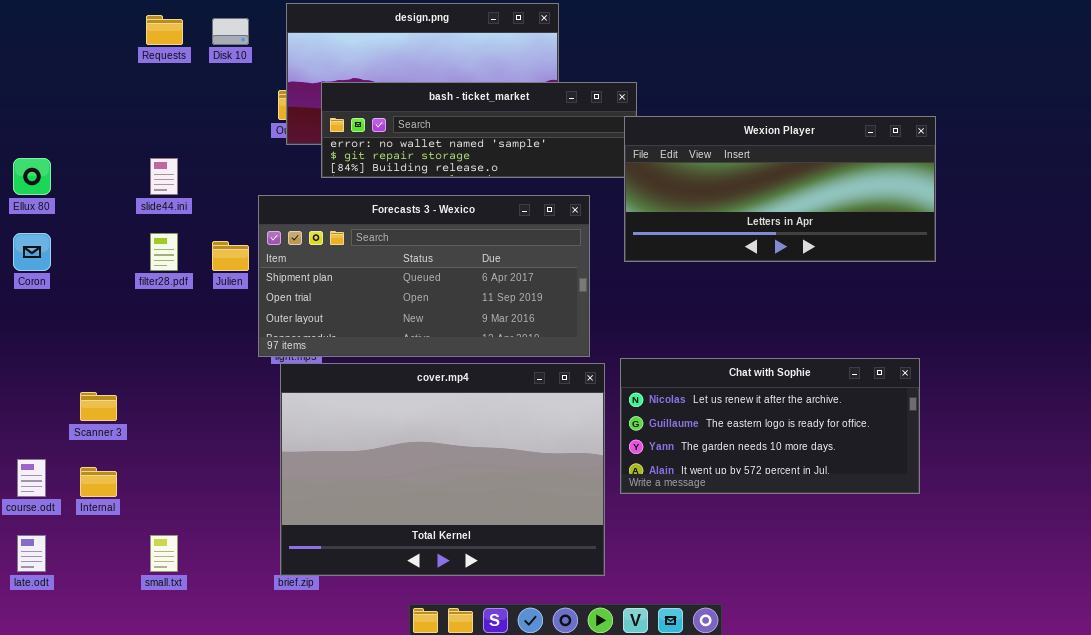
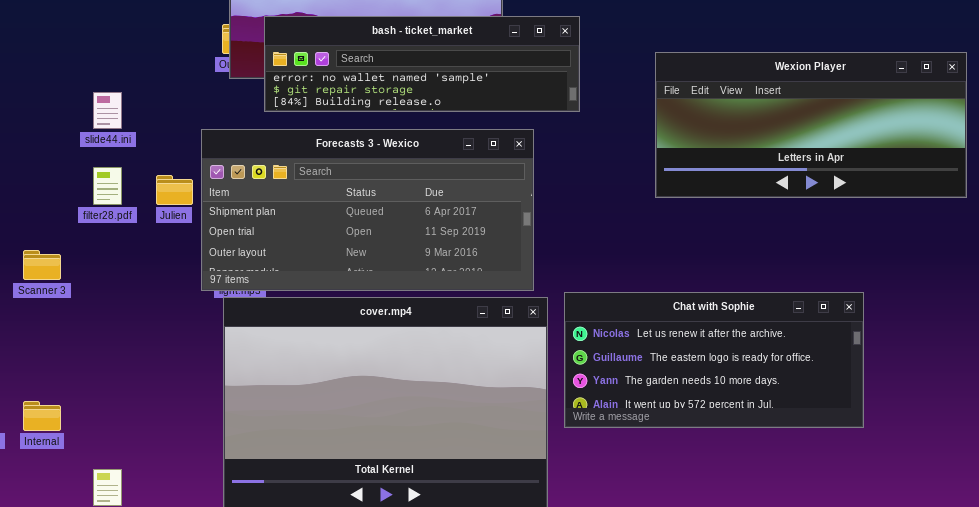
Wexion Player: [624,116,936,262] -> [655,52,967,198], moved
Scanner 3: [80,392,117,421] -> [23,250,61,280], moved

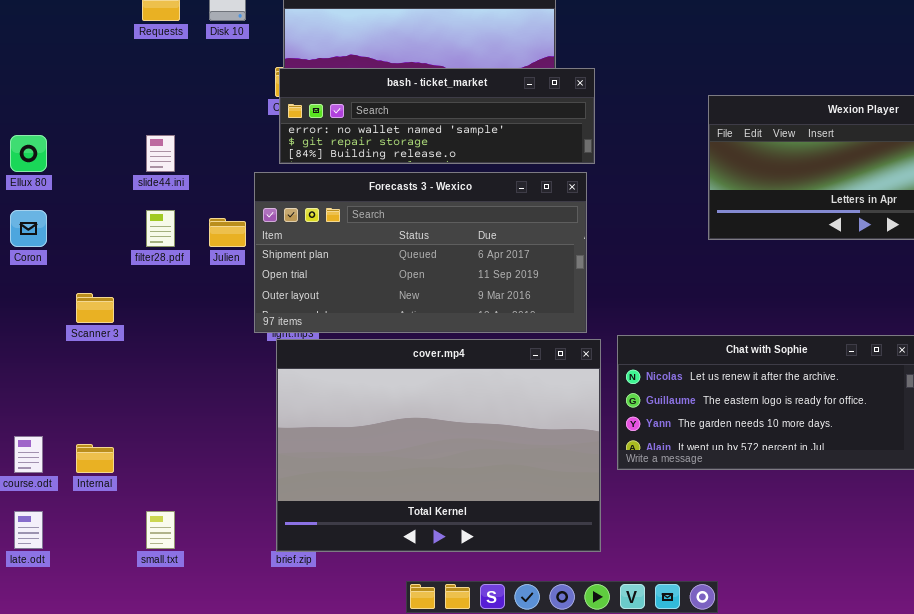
bash - ticket_market: [264,16,580,112] -> [279,68,595,164], moved

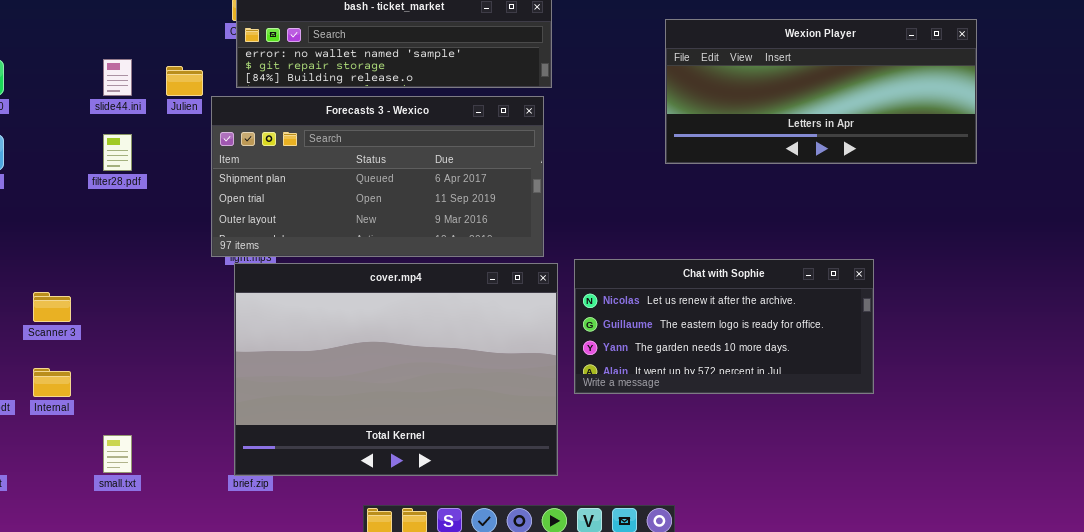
Julien: [209,218,246,247] -> [166,66,203,96], moved
Scanner 3: [76,293,114,323] -> [33,292,71,322], moved

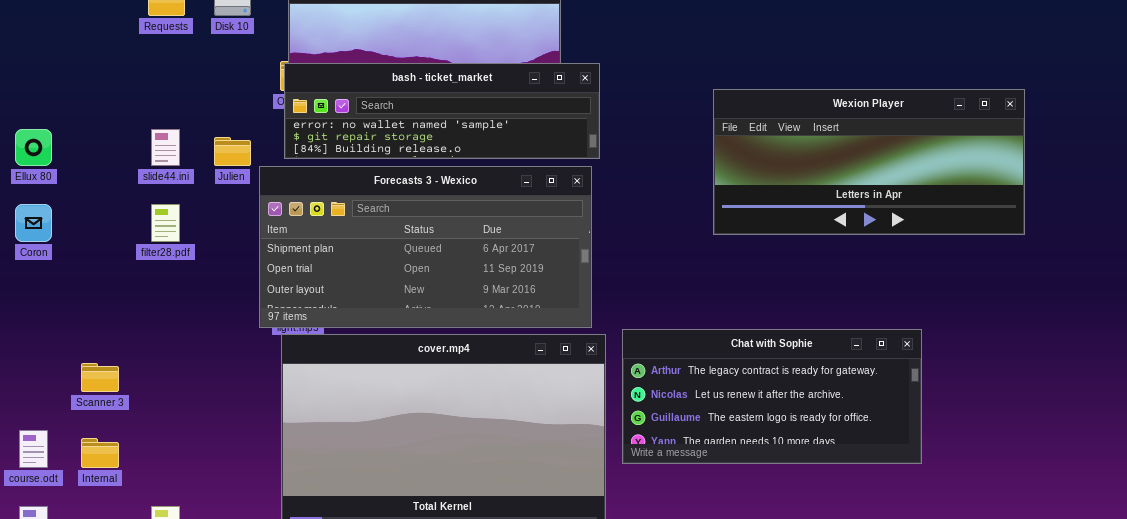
Chat with Sophie: [574,259,874,394] -> [622,329,922,464], scrolled up 1 row

